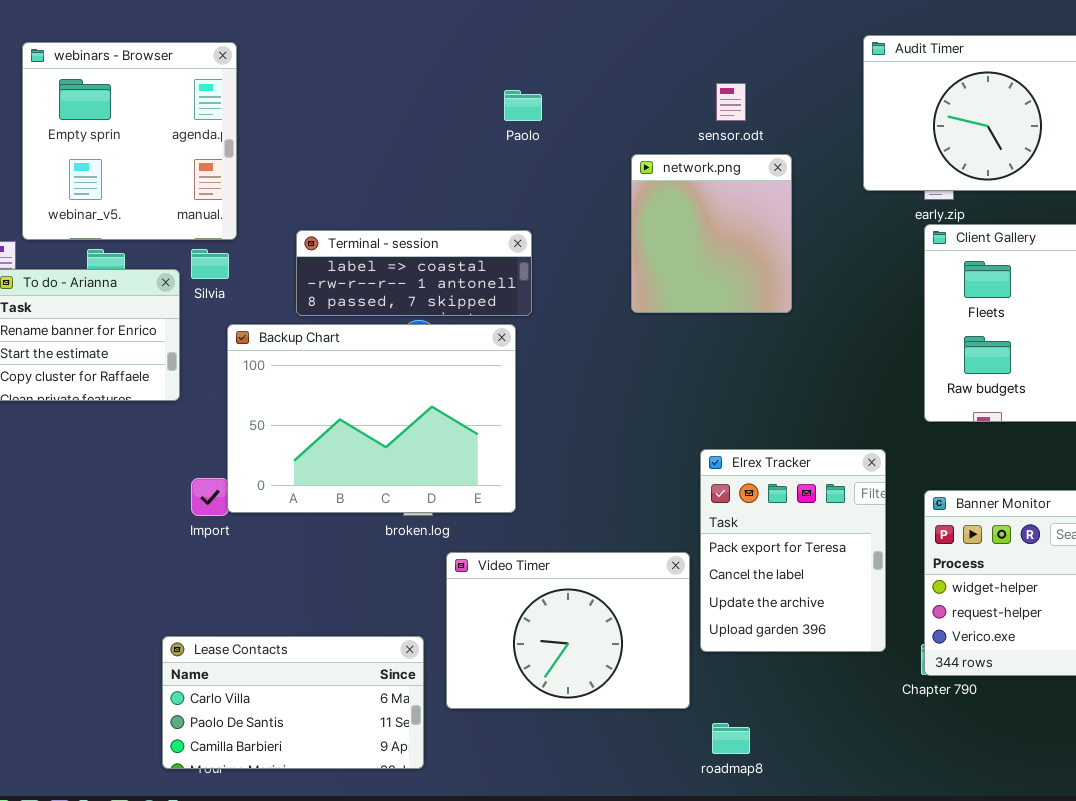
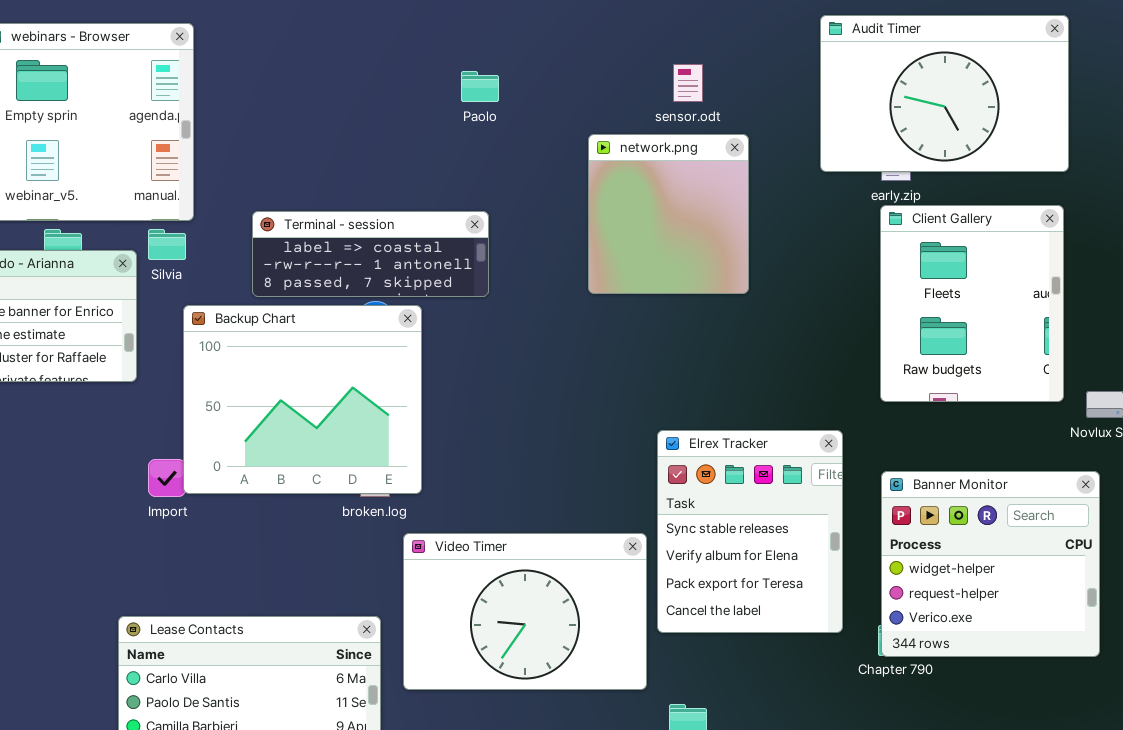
Backup Chart: [227,324,516,513] -> [183,305,422,494], resized
Elrex Tracker: [700,449,886,652] -> [657,430,843,633], scrolled up 2 rows

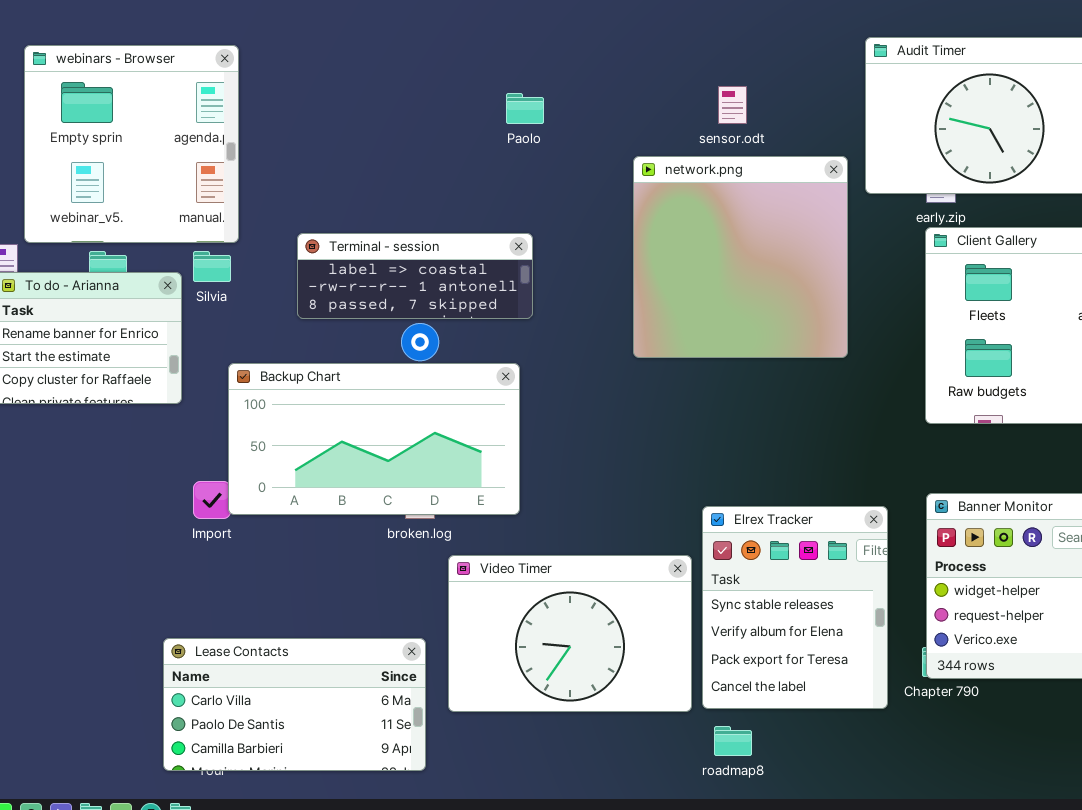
network.png: [588,134,749,294] -> [633,156,848,358], resized
Backup Chart: [183,305,422,494] -> [228,363,520,515], resized
Elrex Tracker: [657,430,843,633] -> [702,506,888,709], moved

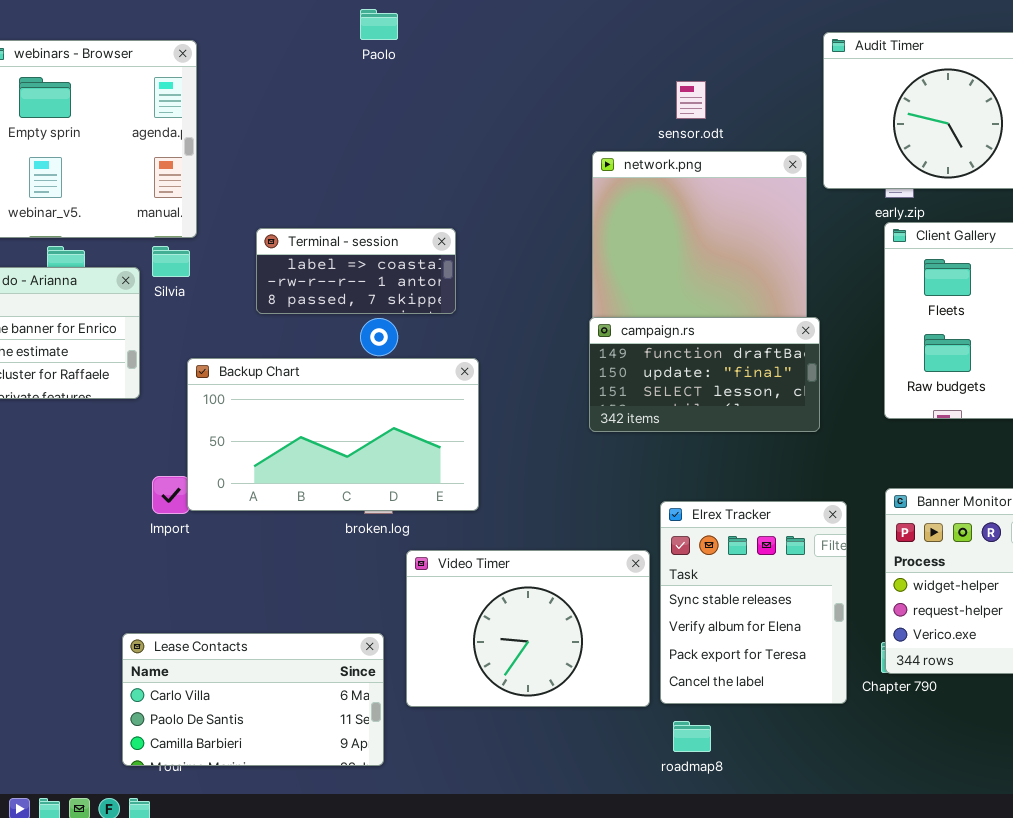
Paolo: [506,93,544,124] -> [360,9,398,40], moved
Terminal - session: [297,233,533,319] -> [256,228,456,314], resized
campaign.rs: none -> [589,317,820,432], opened

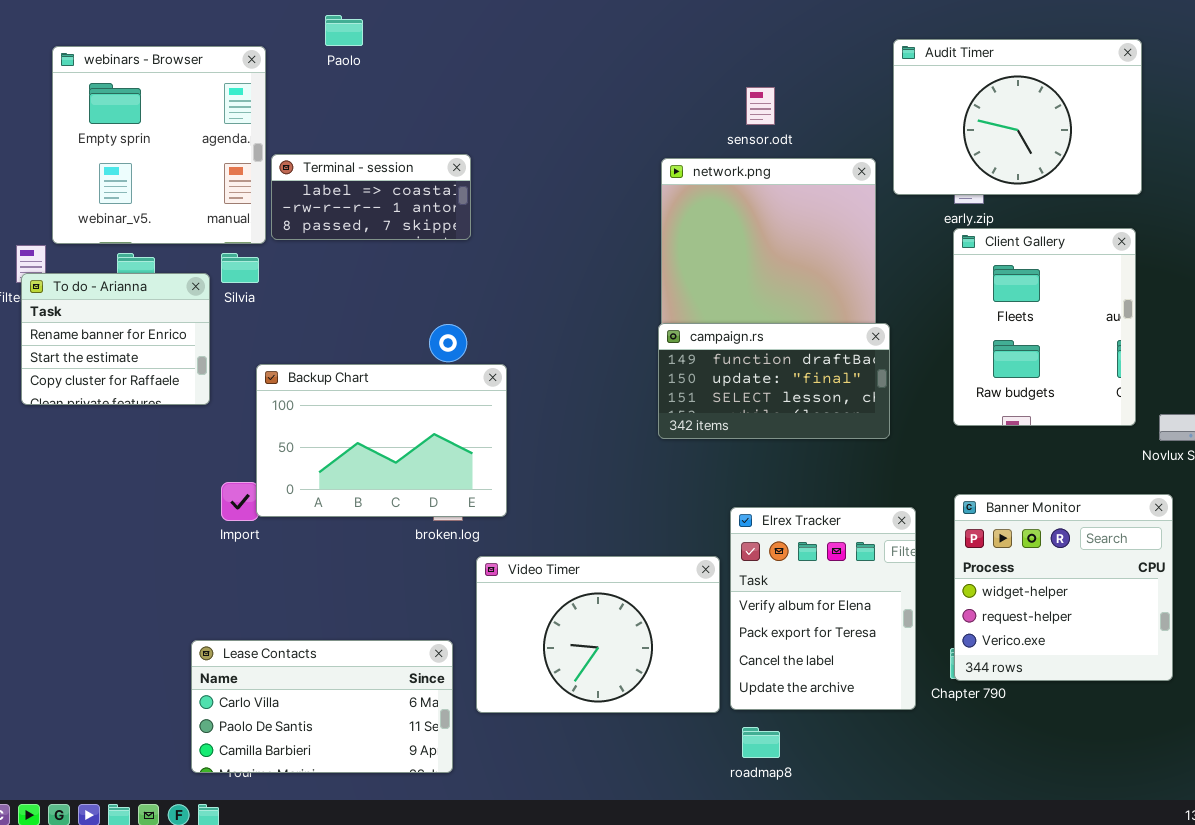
Paolo: [360,9,398,40] -> [325,15,363,46], moved
Terminal - session: [256,228,456,314] -> [271,154,471,240], moved
Backup Chart: [187,358,479,511] -> [256,364,507,517], resized
Elrex Tracker: [660,501,847,704] -> [730,507,916,710], scrolled down 1 row

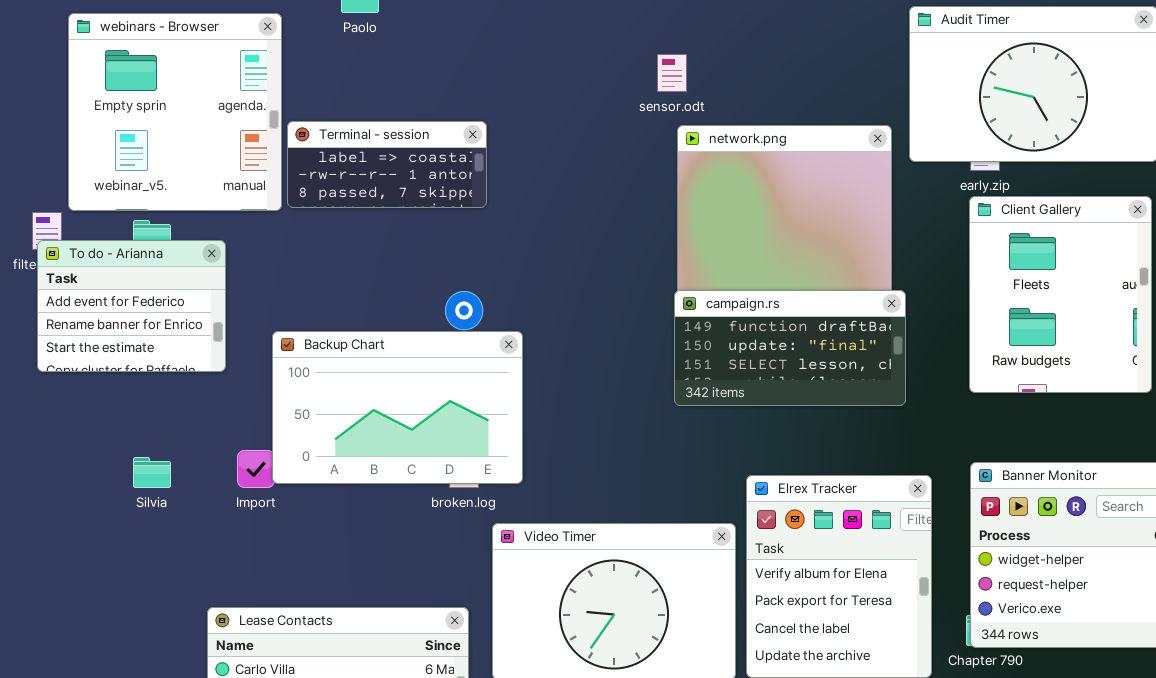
sensor.odt: [746,87,775,125] -> [657,54,687,92], moved
Silvia: [221,253,259,283] -> [133,457,171,488], moved
To do - Arianna: [21,273,210,405] -> [37,240,226,372], scrolled up 1 row

